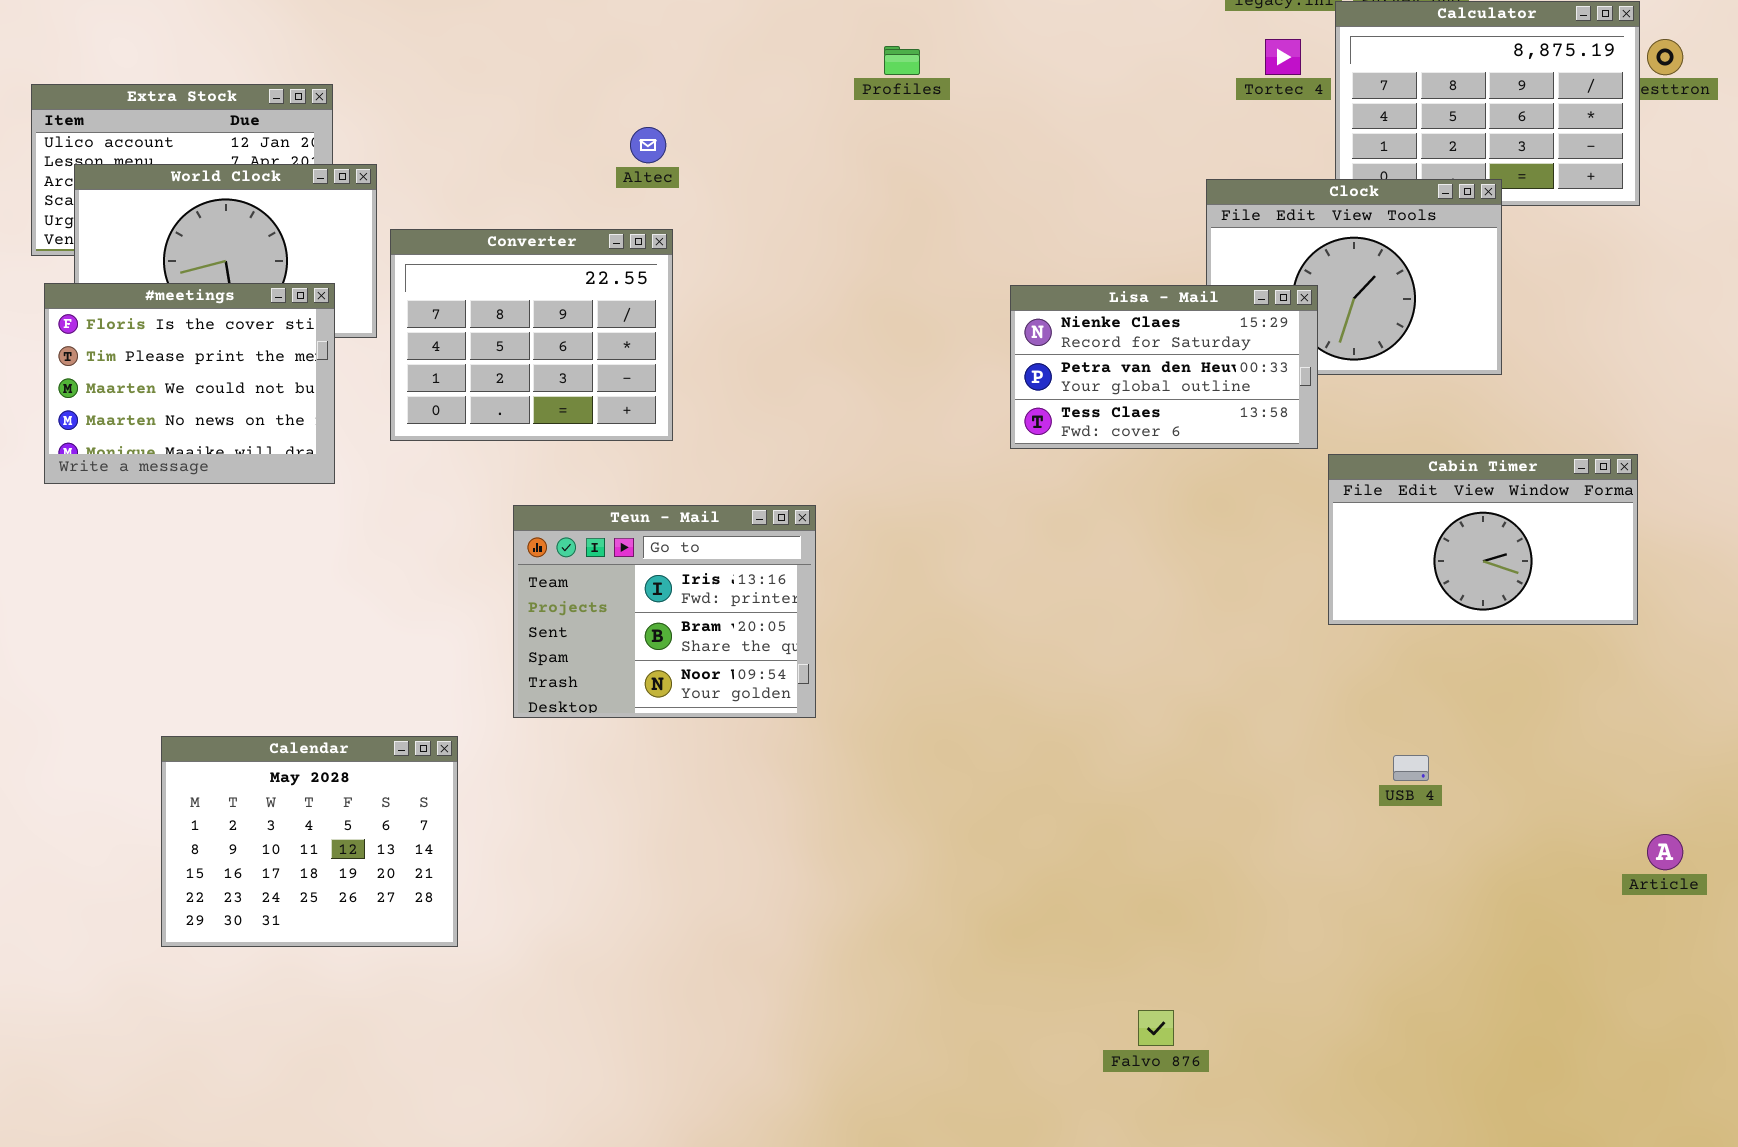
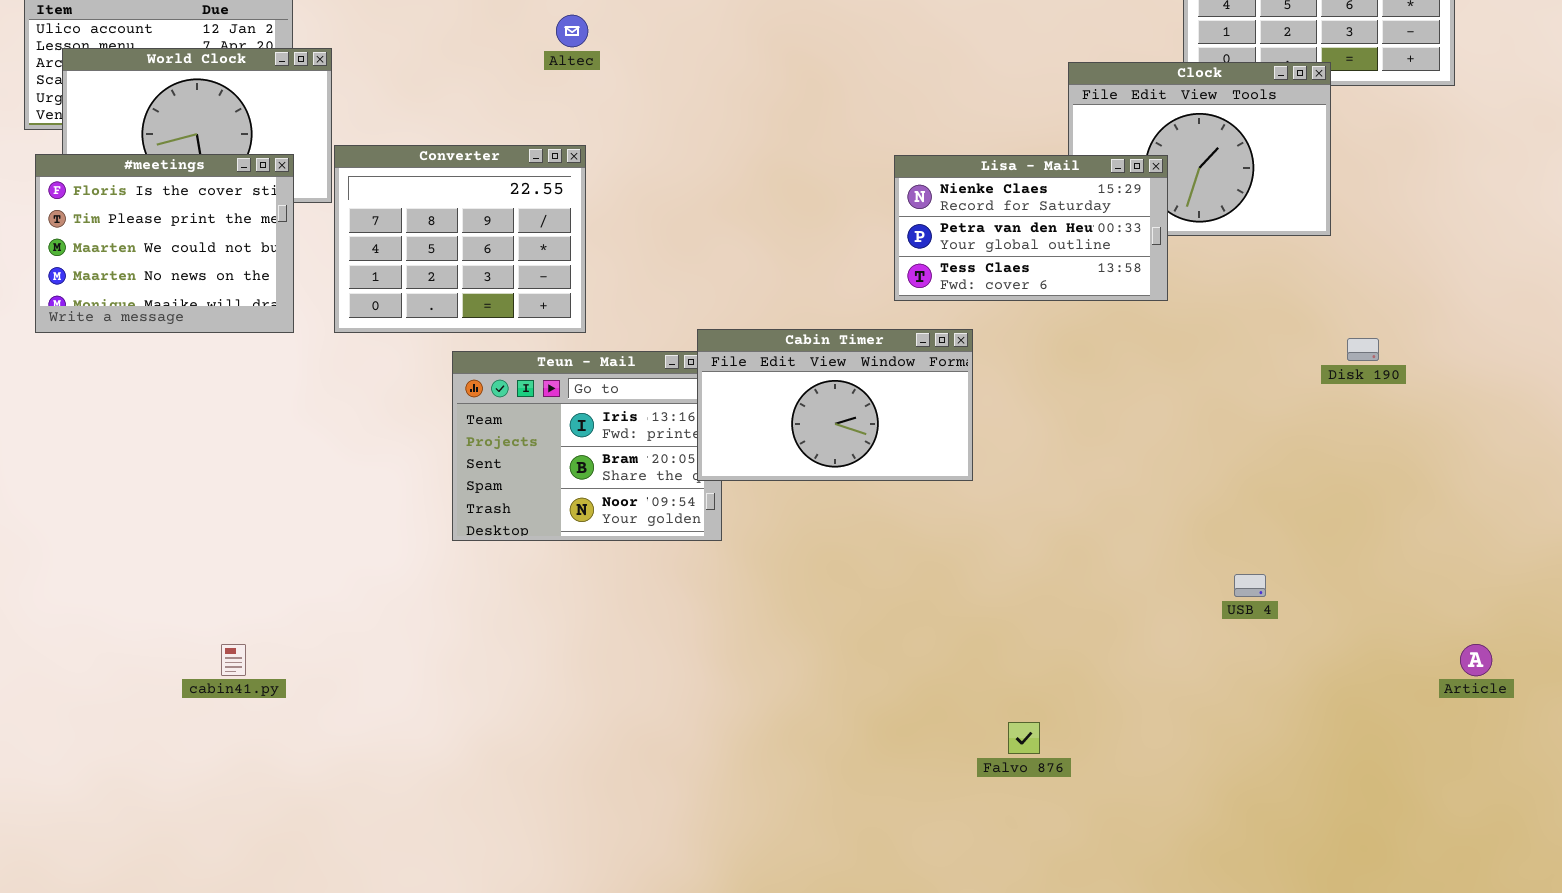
Converter: [390,229,673,441] -> [334,145,586,333], moved
Cabin Timer: [1328,454,1638,625] -> [697,329,973,481], moved
Calendar: [161,736,458,947] -> none, closed
Falvo 876: [1138,1010,1174,1046] -> [1008,722,1040,754], moved

